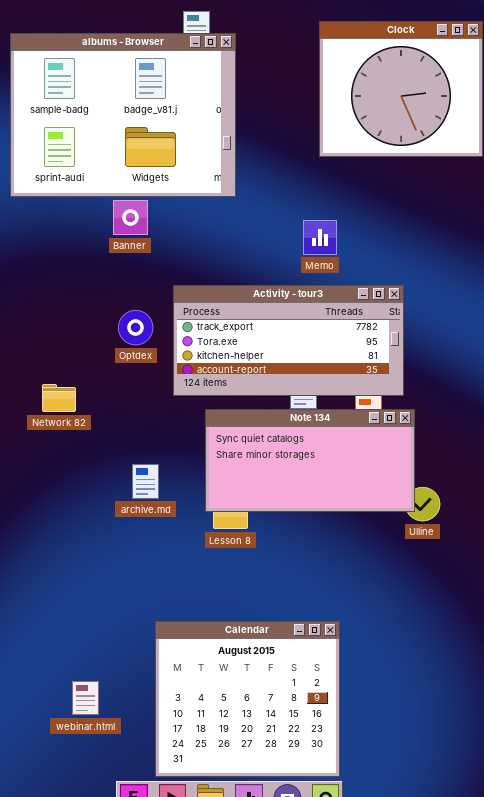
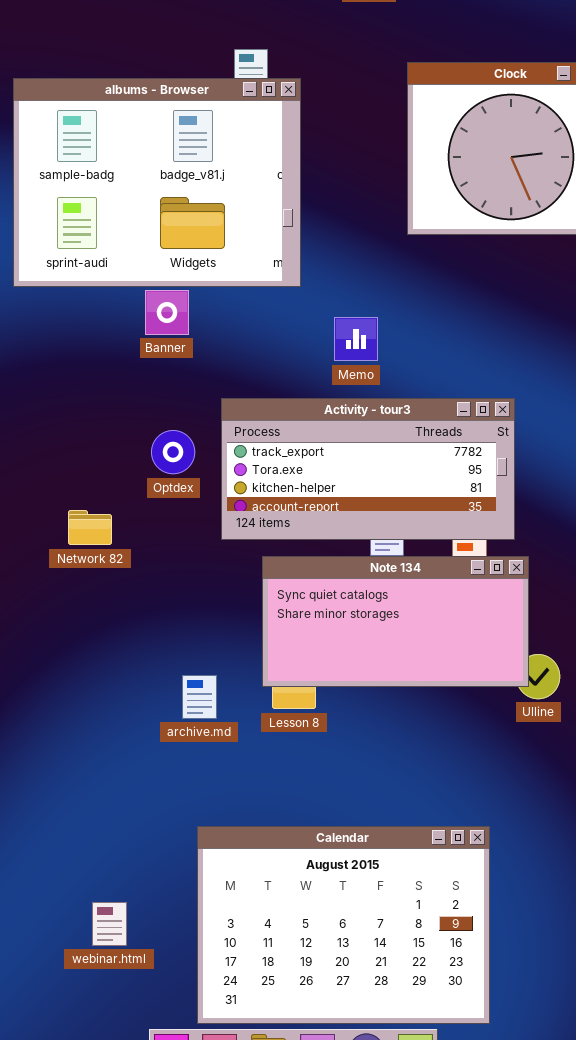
Memo: [303,220,337,255] -> [334,317,378,361], moved
Network 82: [42,384,76,412] -> [68,510,112,545], moved
archive.md: [132,464,159,499] -> [182,675,217,719], moved
Calendar: [155,621,340,777] -> [197,826,490,1024], resized

